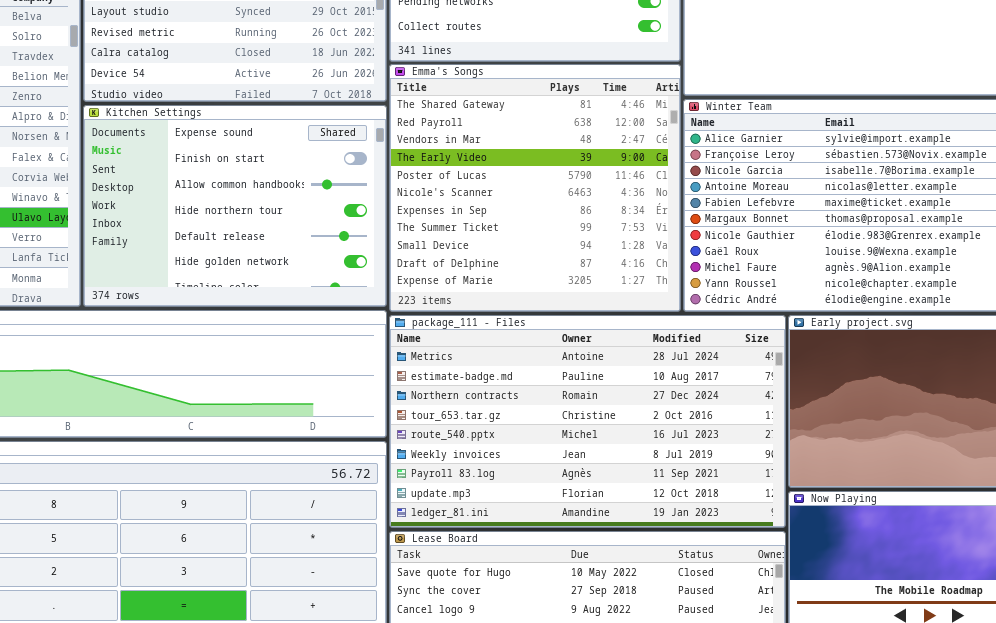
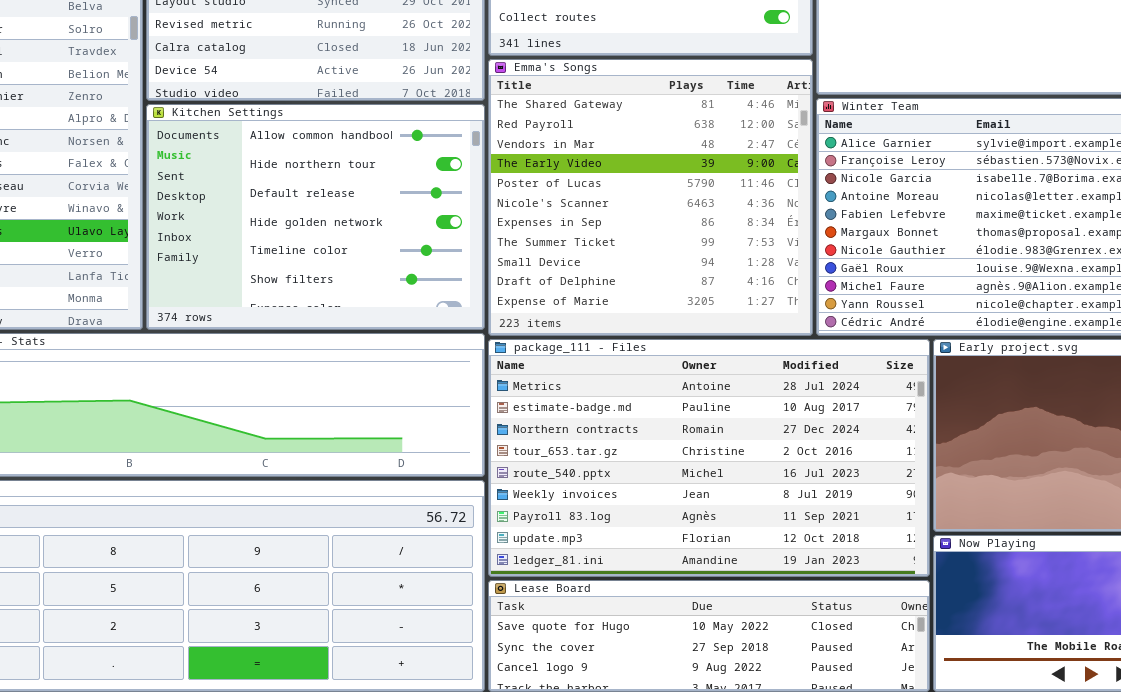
Kitchen Settings: [83,105,387,307] -> [146,104,485,330], scrolled down 2 rows

